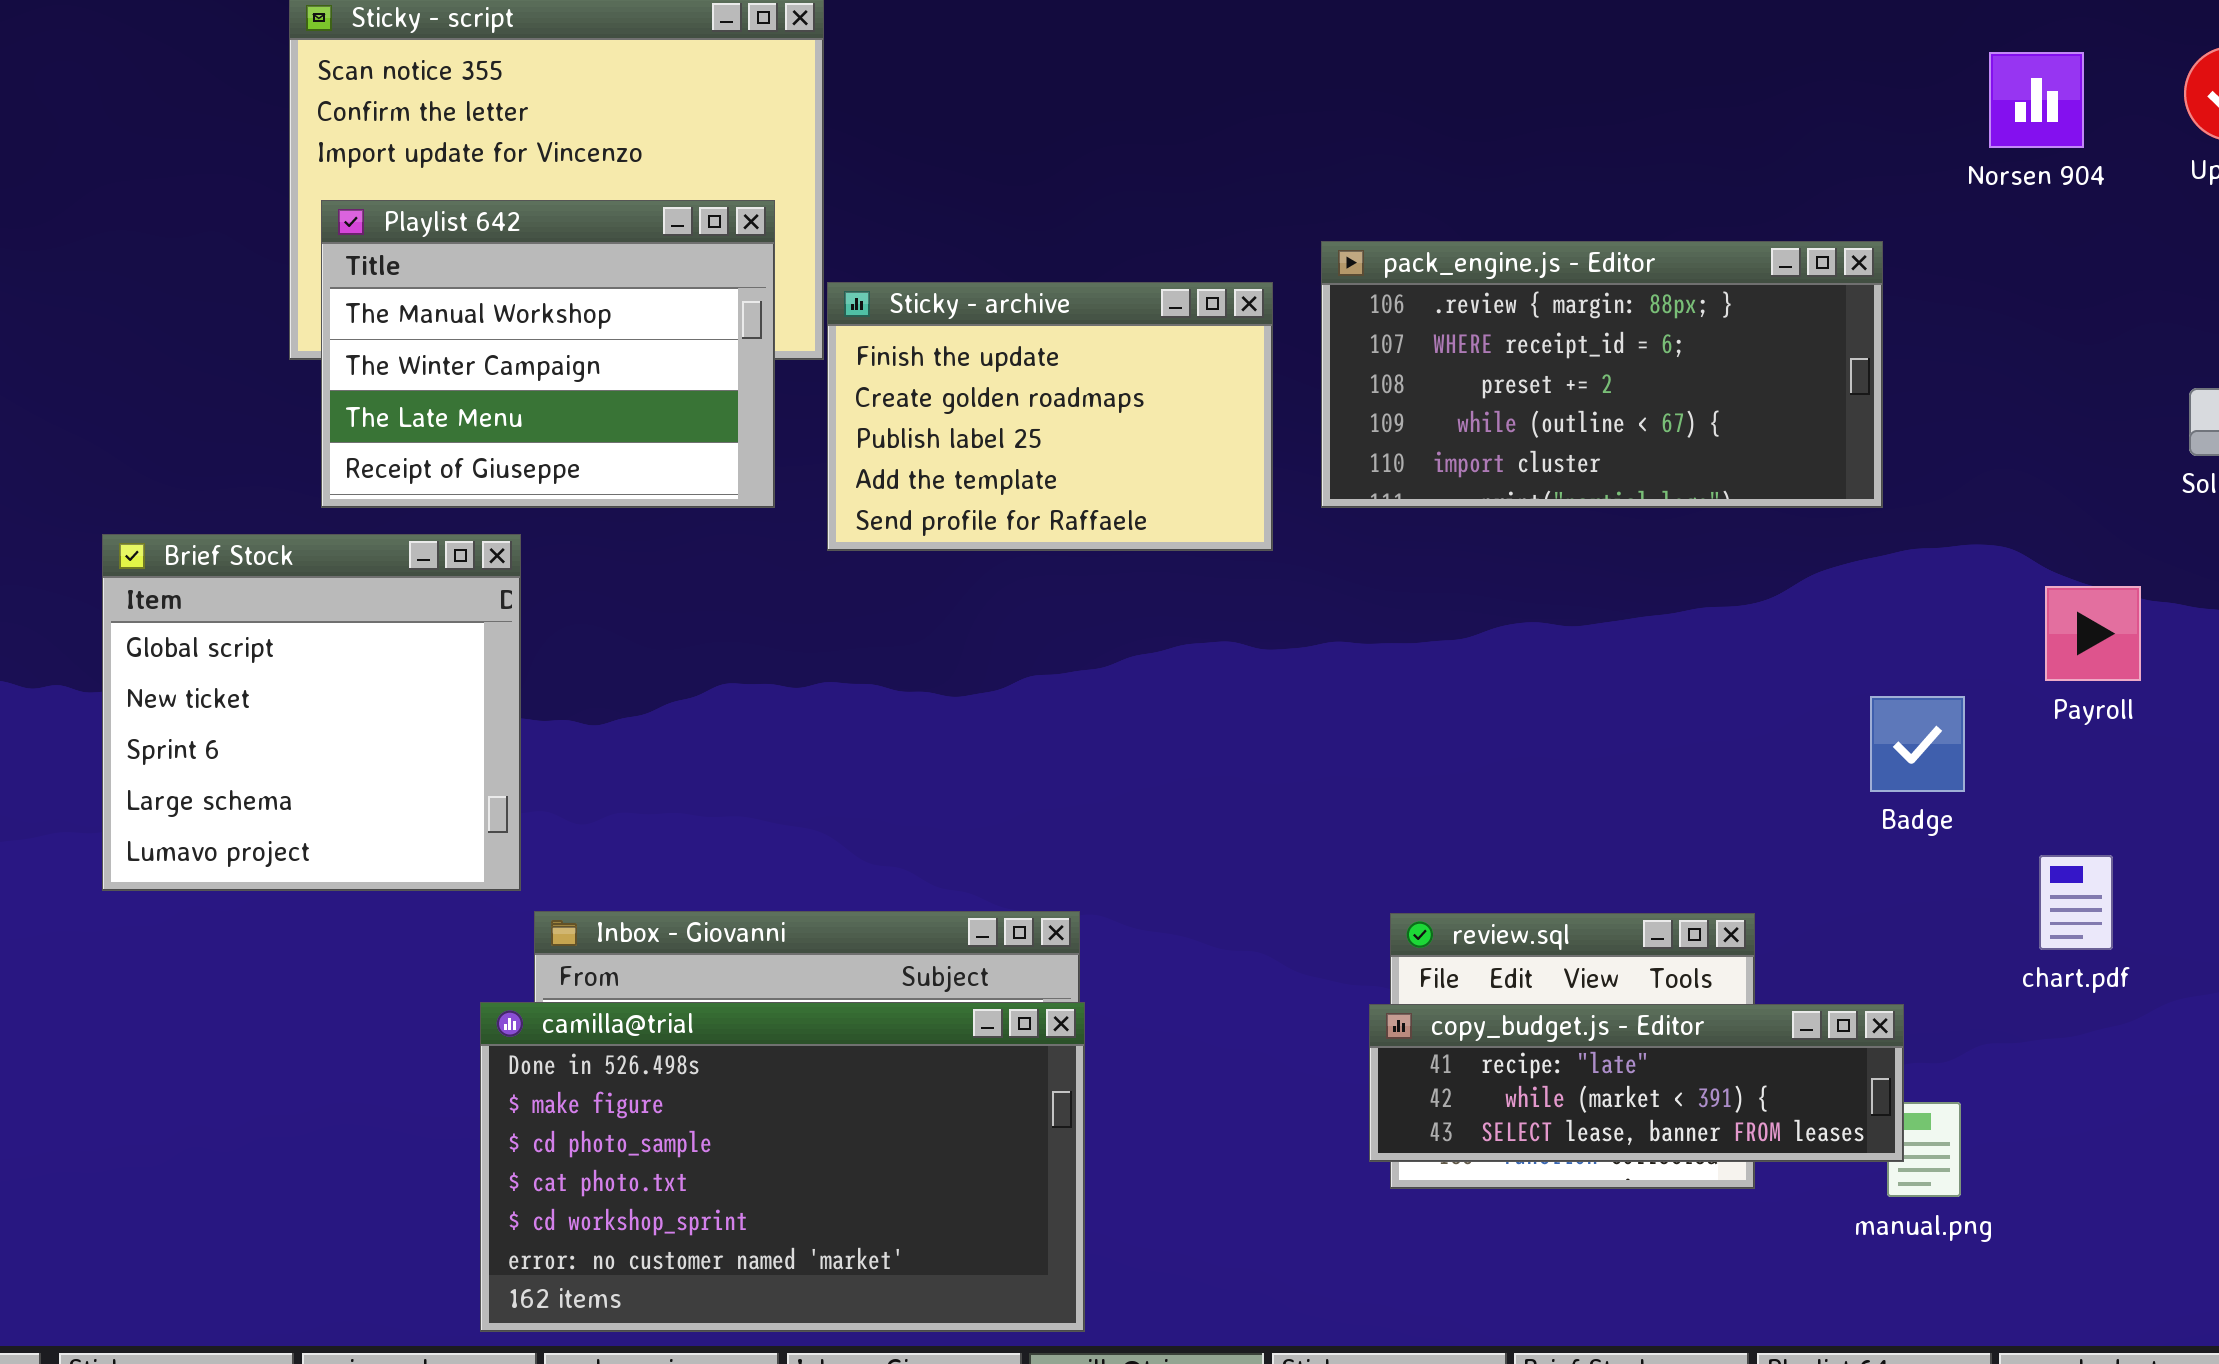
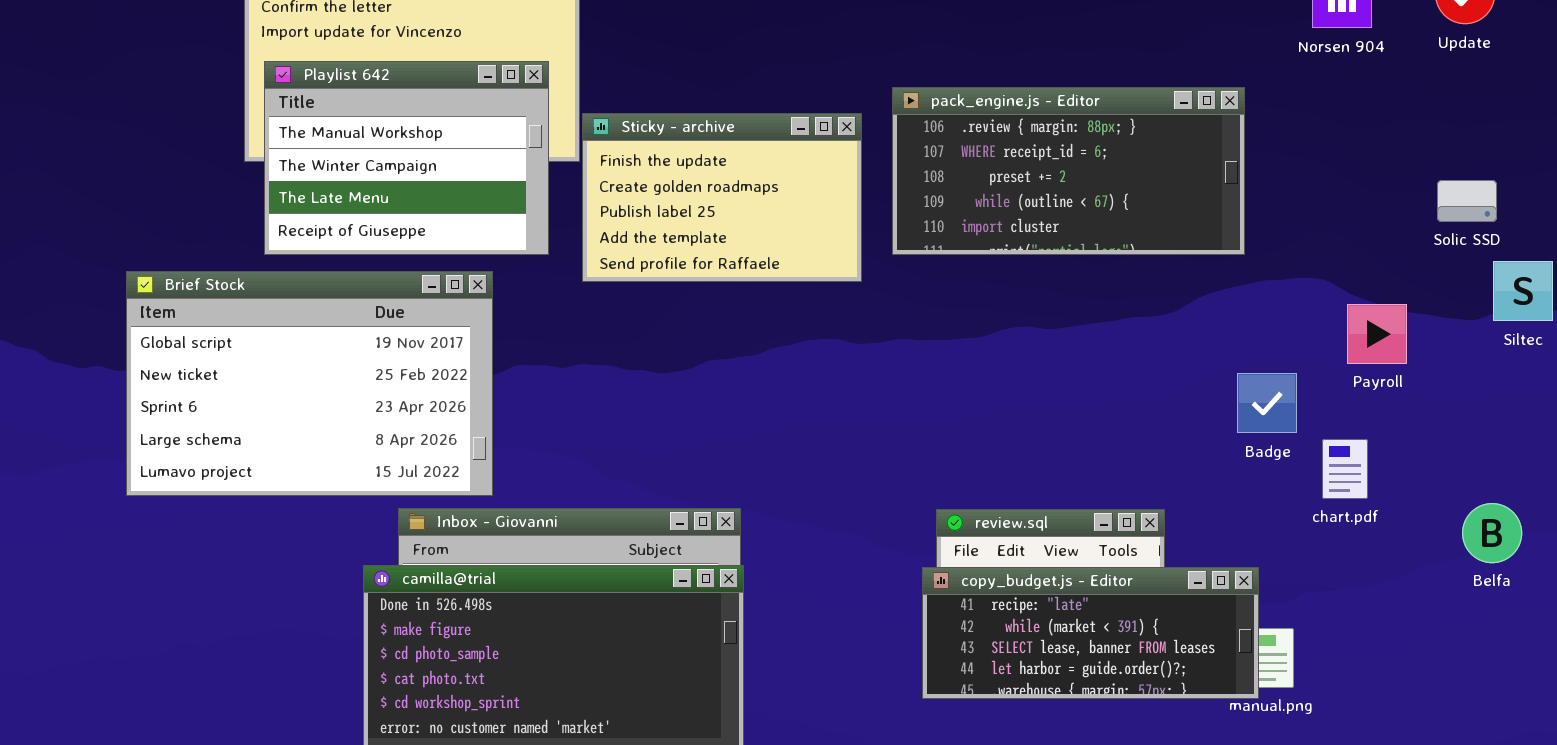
Brief Stock: [102,534,521,891] -> [126,271,493,496], resized
chart.pdf: [2039,855,2113,950] -> [1322,439,1368,499], moved
copy_budget.js - Editor: [1369,1004,1904,1162] -> [922,567,1259,699], resized

